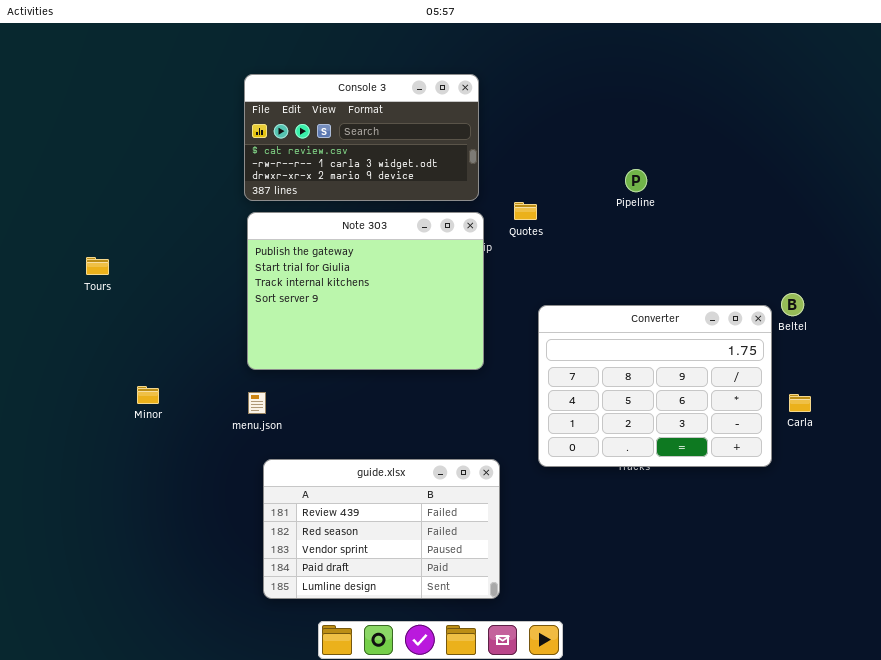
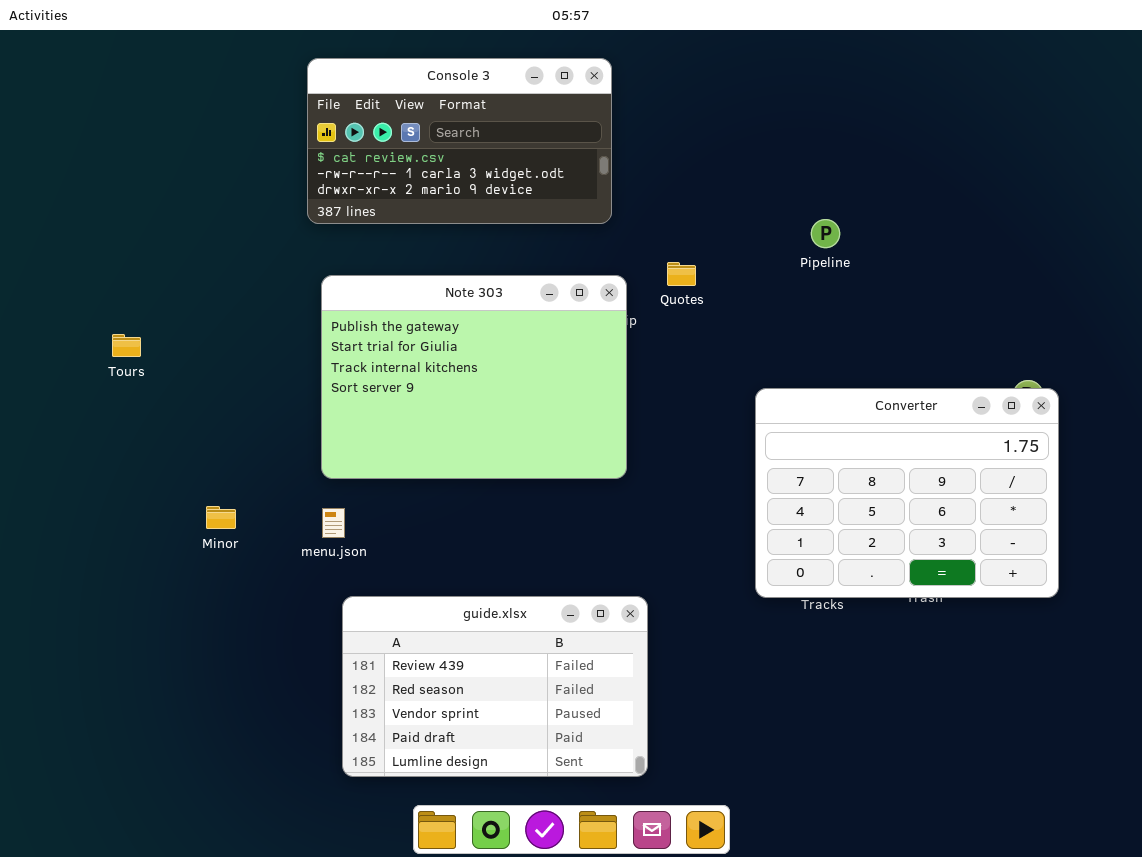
Console 3: [244,74,479,201] -> [307,58,612,224], moved
Converter: [538,305,772,467] -> [755,388,1059,598], moved
Minor: [137,386,159,404] -> [206,506,236,529], moved

